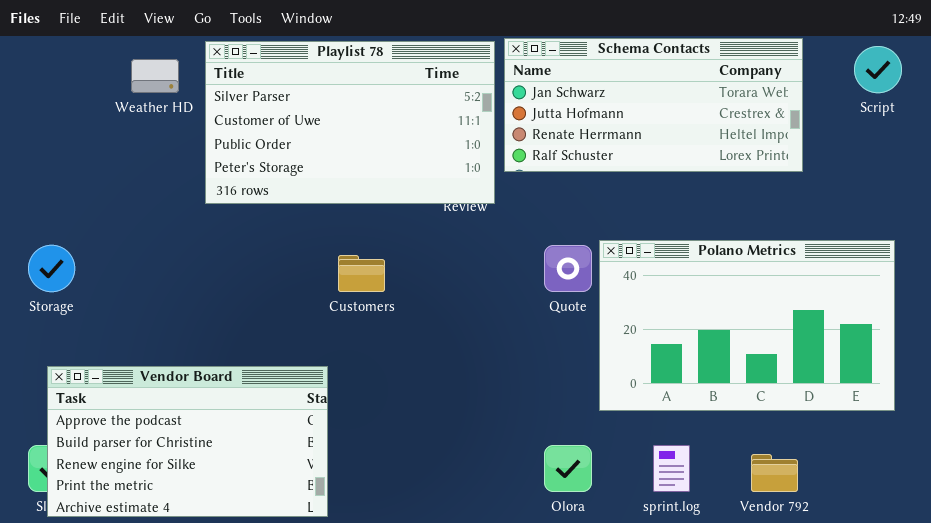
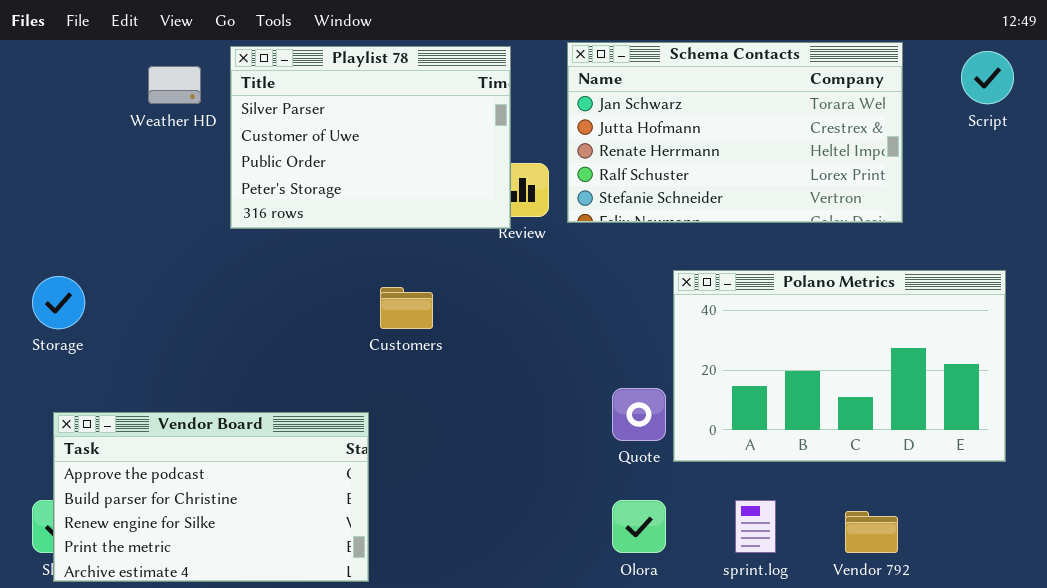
Schema Contacts: [504,38,803,172] -> [567,42,903,223], resized
Playlist 78: [205,41,495,204] -> [230,46,511,229], resized
Quote: [544,245,592,292] -> [612,388,666,441], moved

